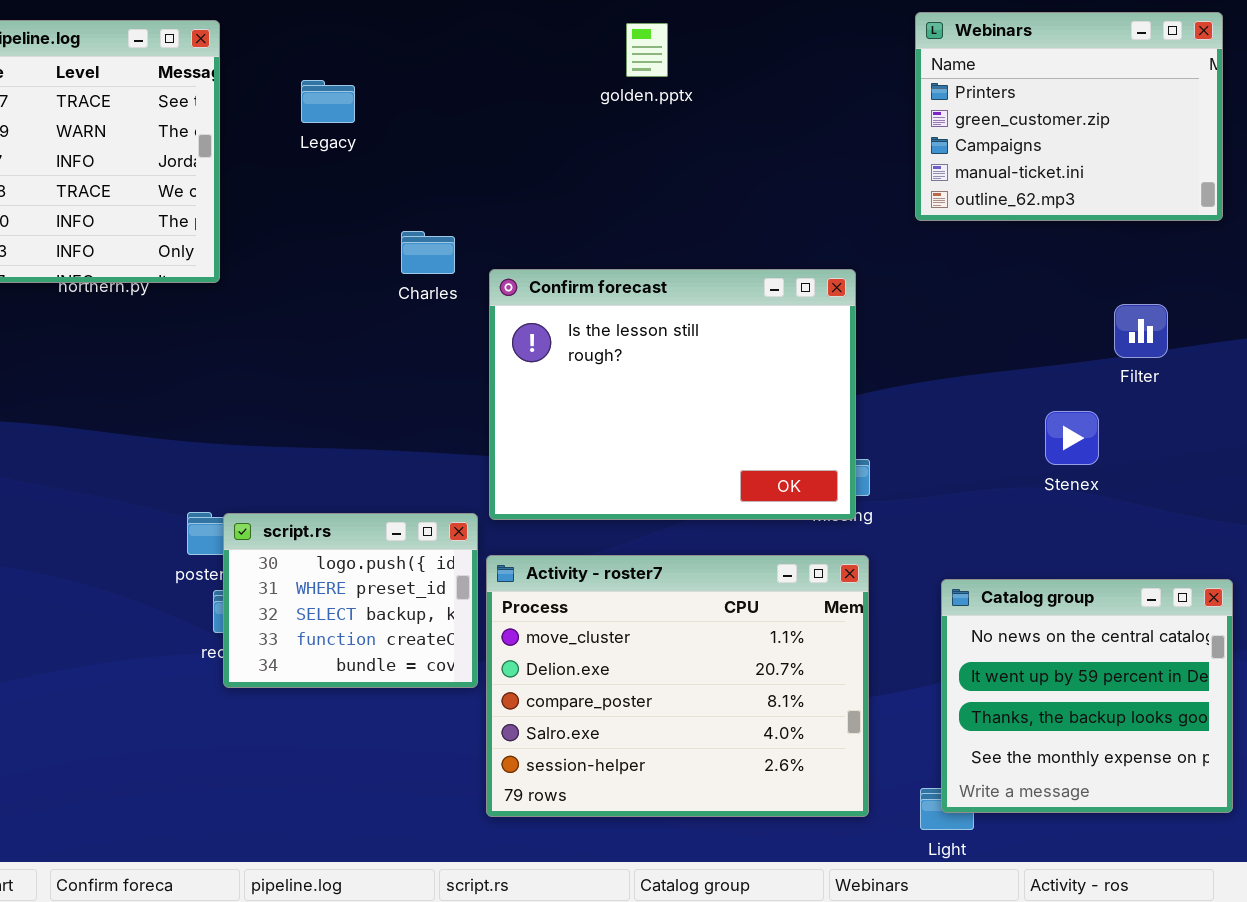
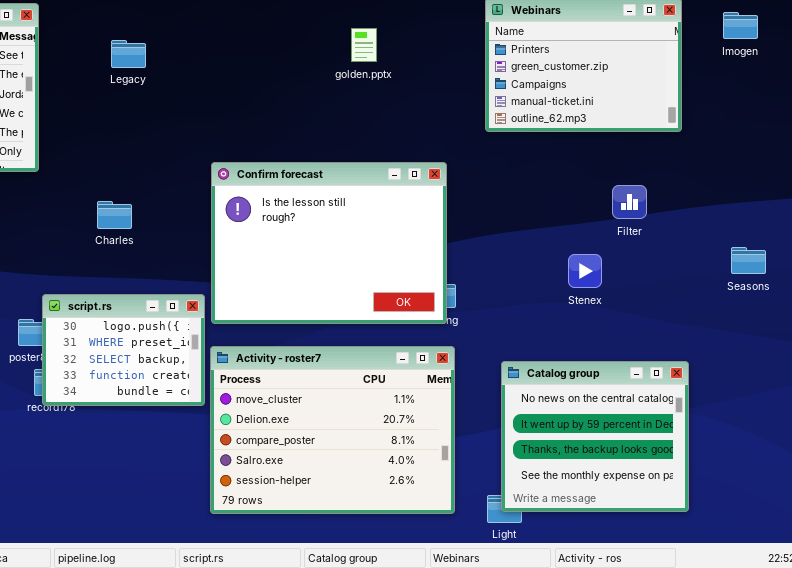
golden.pptx: [626,23,668,77] -> [351,28,377,62], moved
Legacy: [301,80,355,123] -> [111,40,146,68], moved
Charles: [401,231,455,274] -> [97,201,132,229], moved
script.rs: [223,513,478,688] -> [42,294,205,406], moved

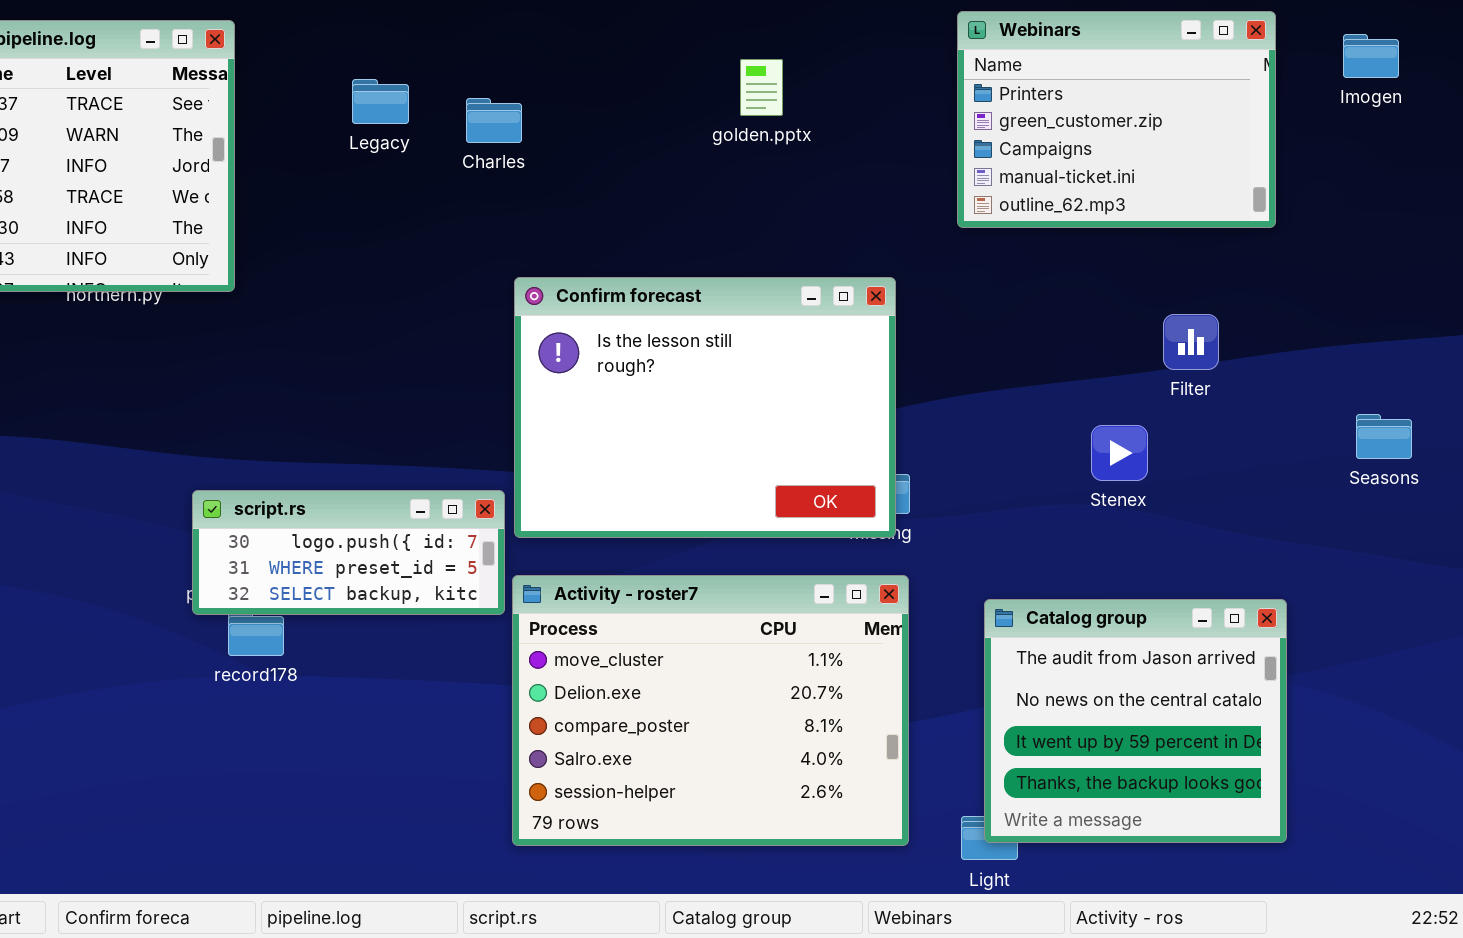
Charles: [97,201,132,229] -> [466,98,522,143], moved
script.rs: [42,294,205,406] -> [192,490,505,615], resized
Catalog group: [501,361,689,512] -> [984,599,1287,843], scrolled up 1 row

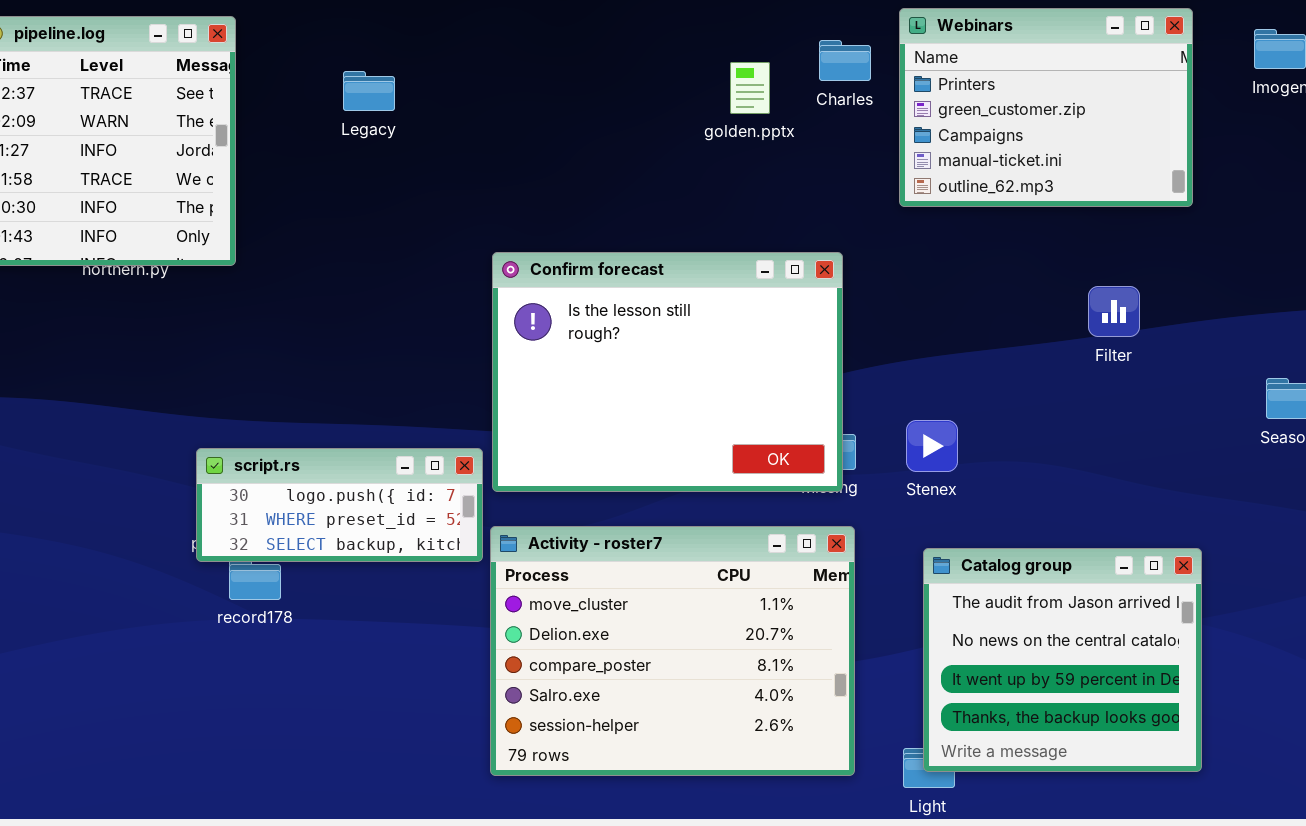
golden.pptx: [740,59,783,116] -> [730,62,770,114], moved
Charles: [466,98,522,143] -> [819,40,871,81], moved
Stenex: [1091,425,1148,481] -> [906,420,958,472], moved

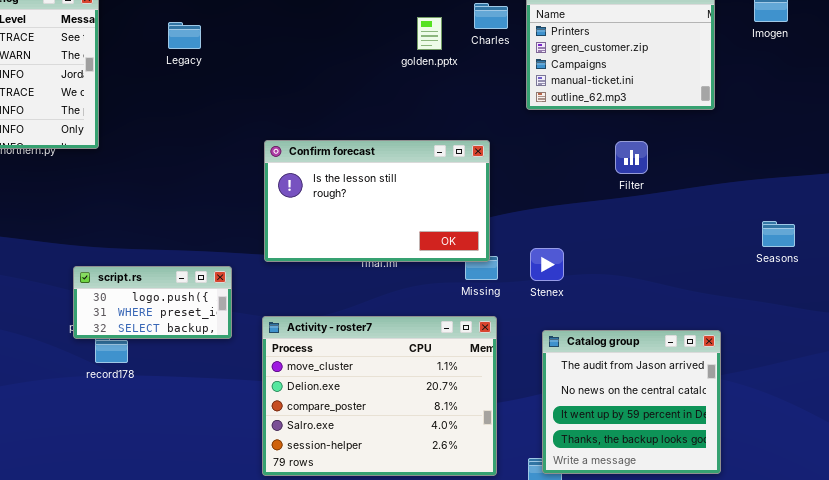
Confirm forecast: [492,252,843,492] -> [264,140,490,262], resized
Filter: [1088,286,1140,337] -> [615,141,648,174], moved
script.rs: [196,448,483,562] -> [73,266,232,339], resized

